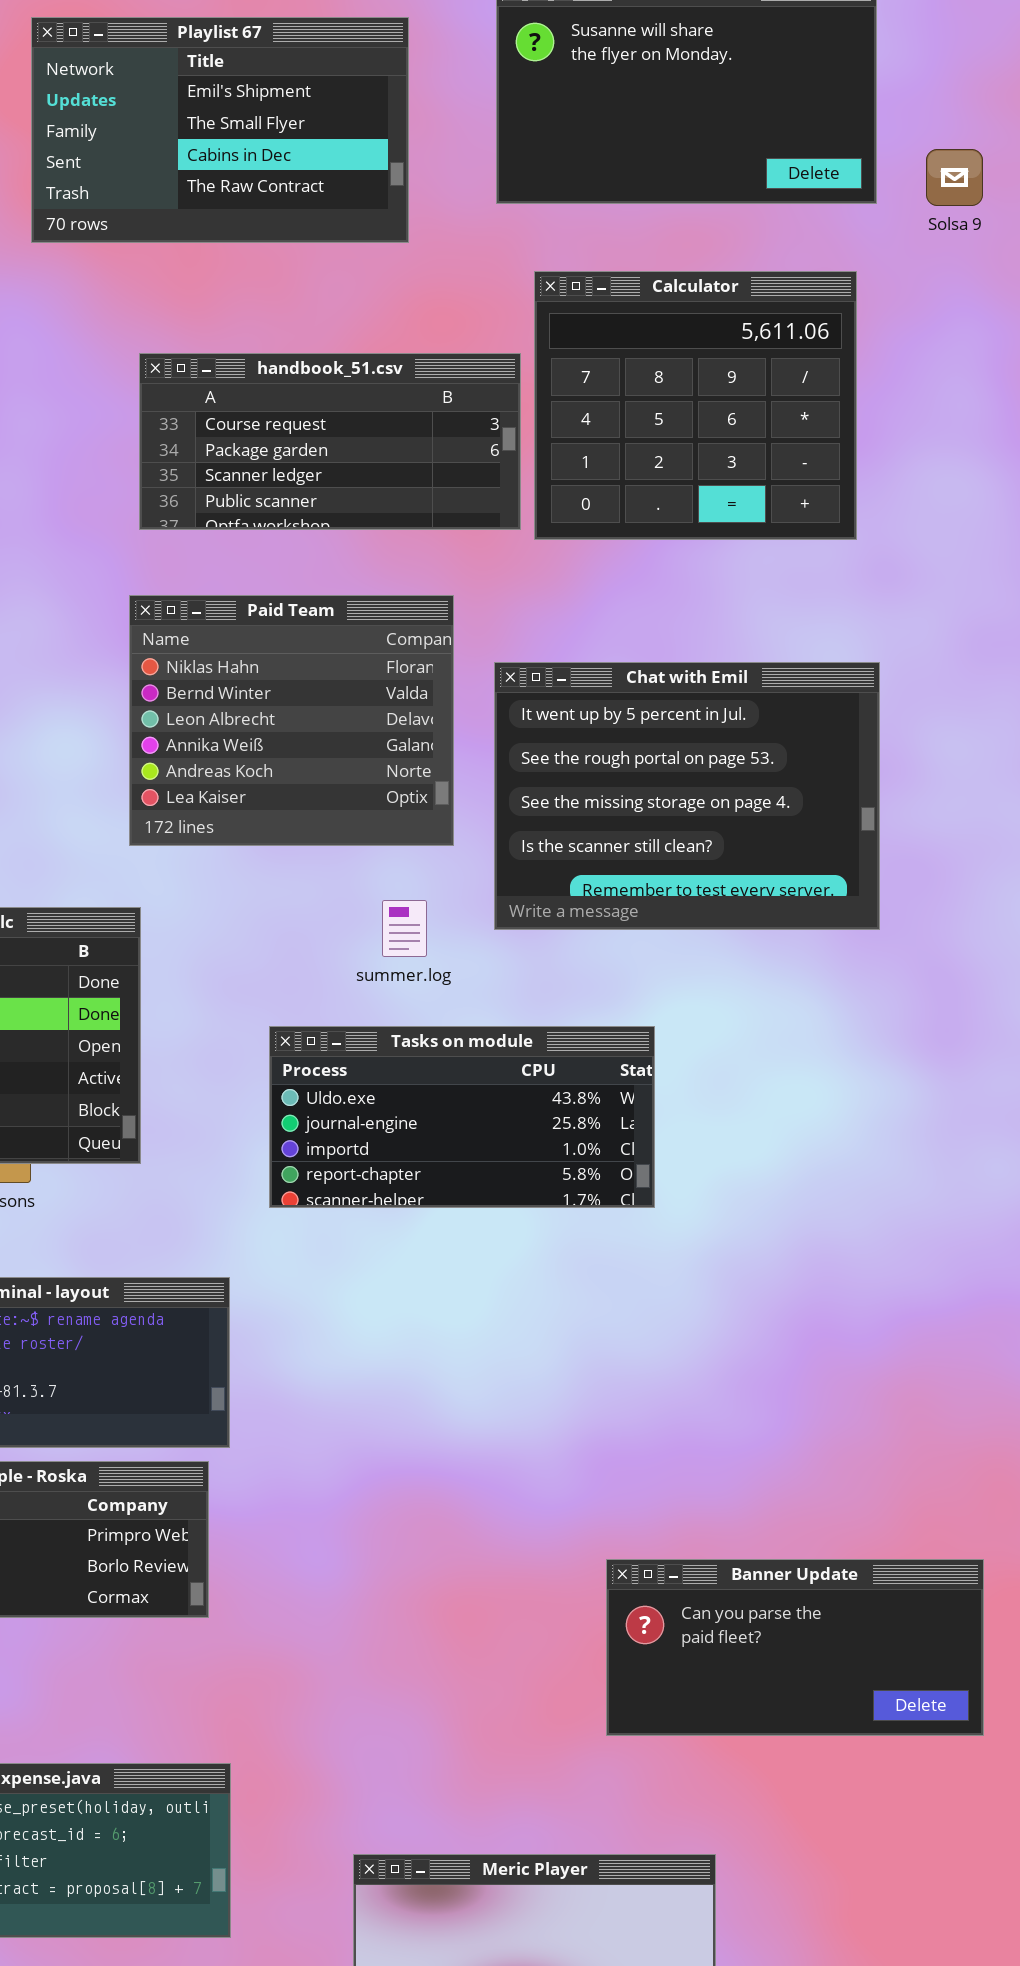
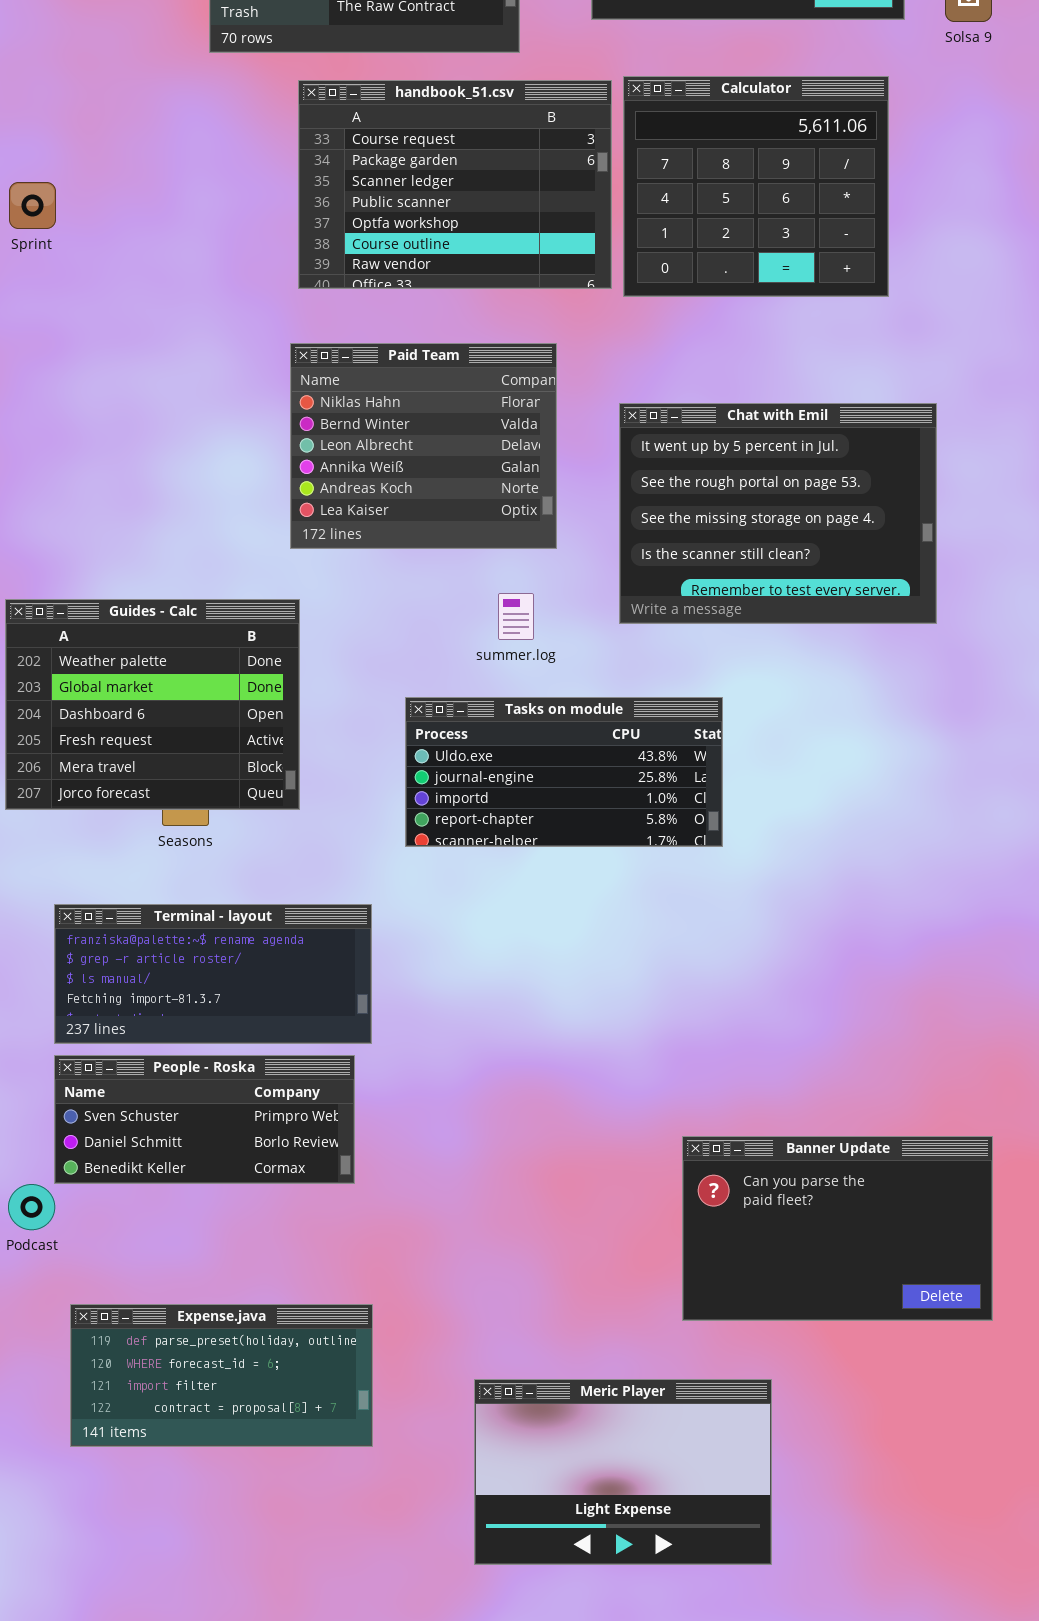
handbook_51.csv: [139,353,521,530] -> [298,80,612,289], resized
Chat with Emil: [494,662,880,930] -> [619,403,937,624], moved
Banner Update: [606,1559,984,1736] -> [682,1136,993,1321], resized

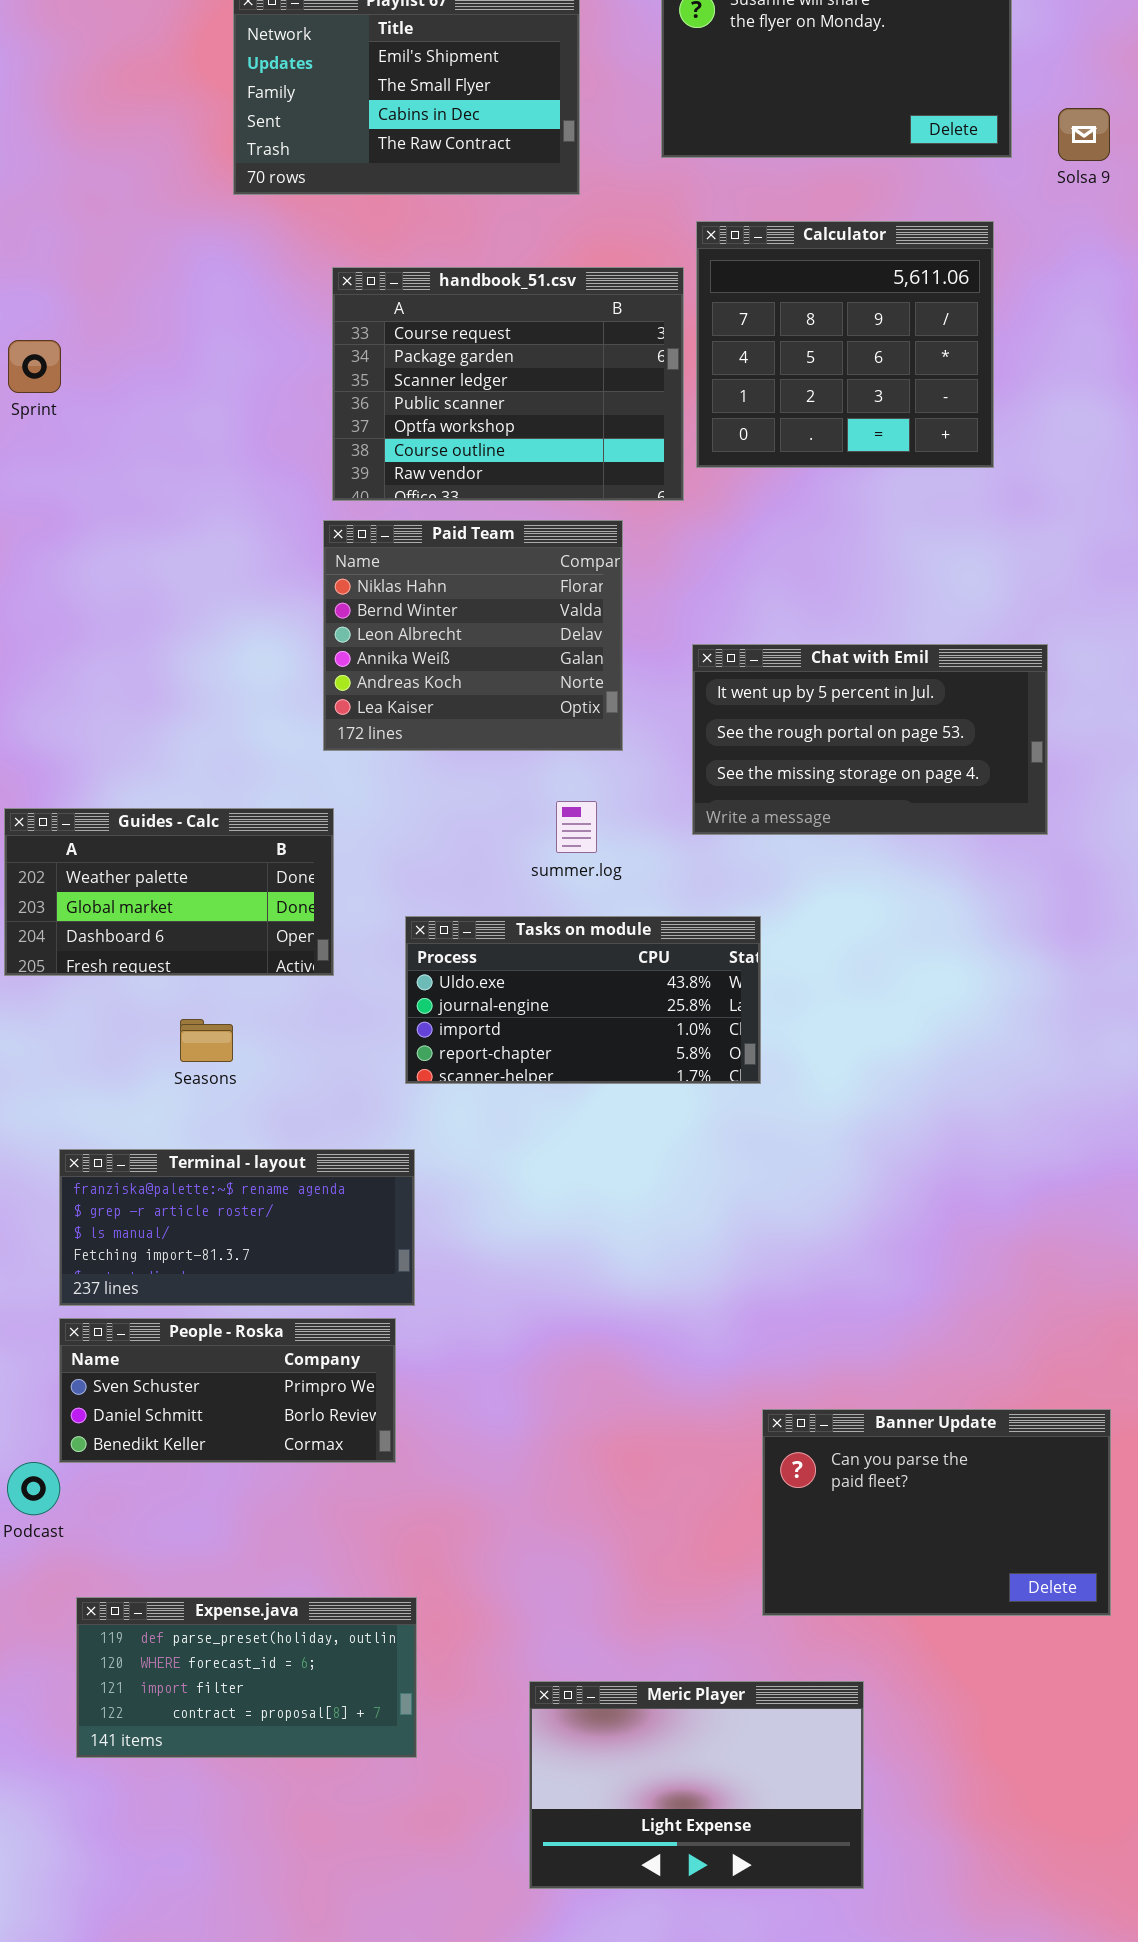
handbook_51.csv: [298,80,612,289] -> [332,267,684,501], moved
Chat with Emil: [619,403,937,624] -> [692,644,1048,835], resized
Guides - Calc: [5,599,300,810] -> [4,808,334,976], resized
Tasks on module: [405,697,723,847] -> [405,916,761,1084], moved

